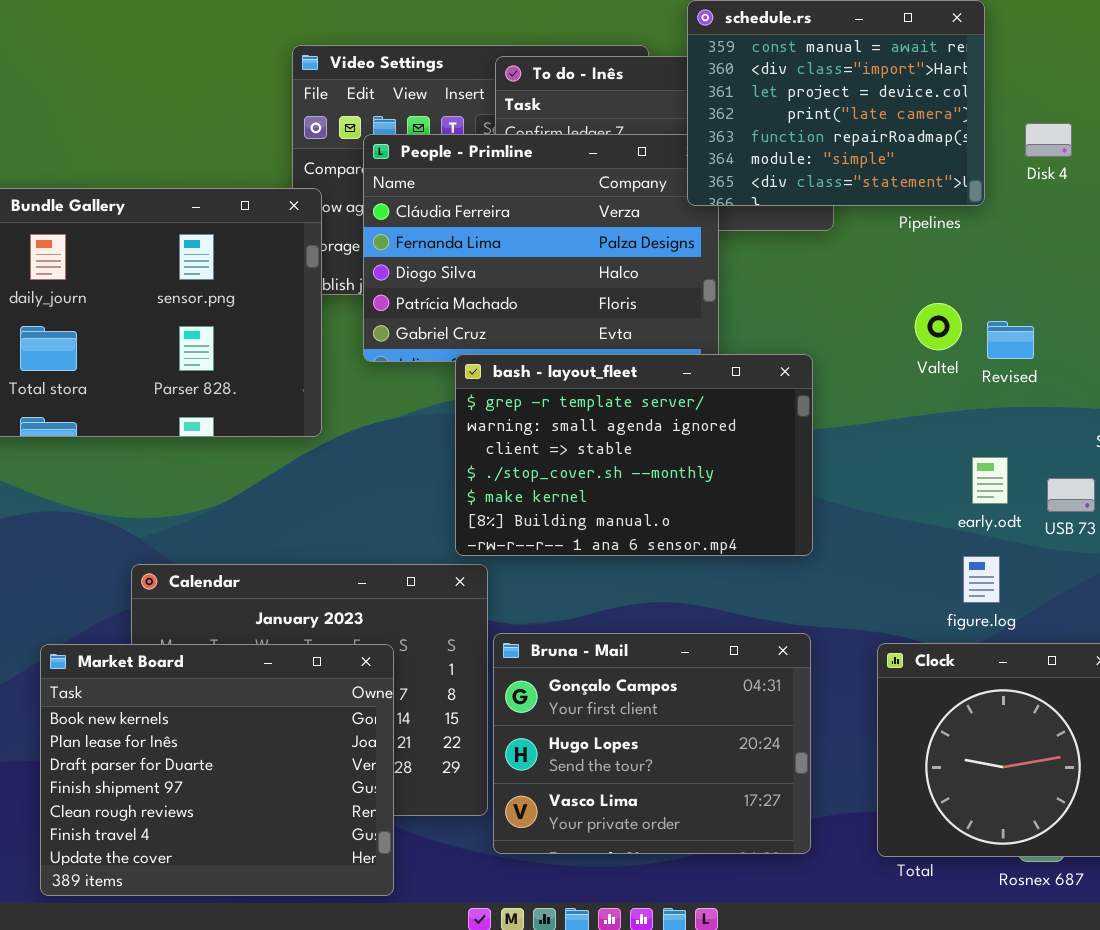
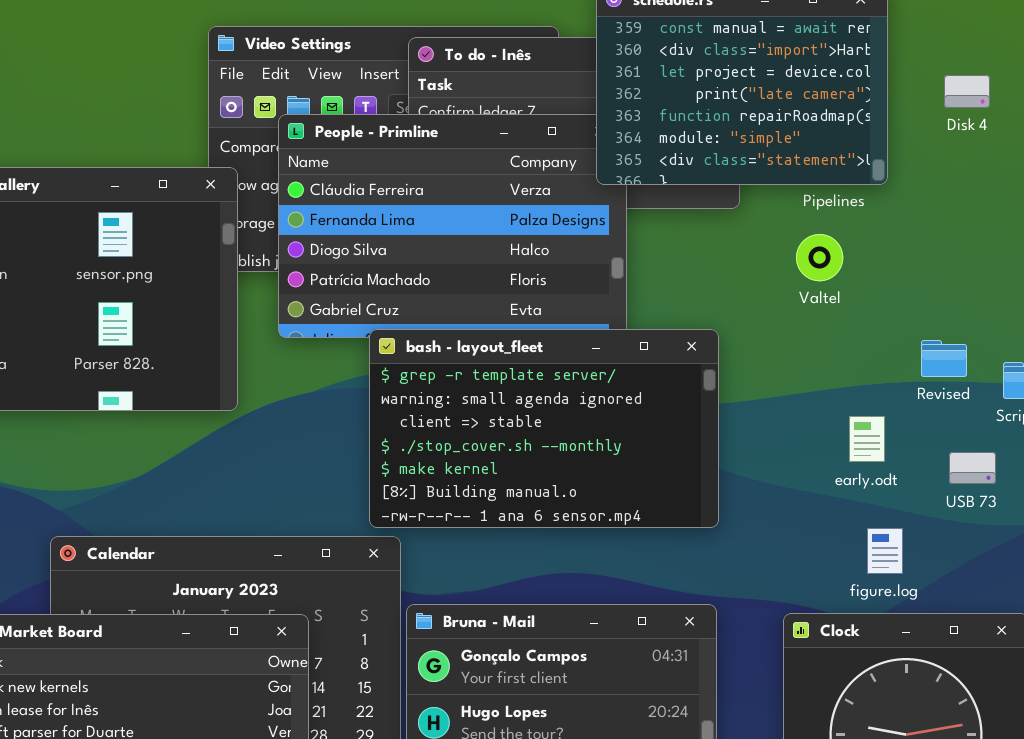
Disk 4: [1025,123,1072,157] -> [944,75,990,108], moved
Valtel: [915,303,962,350] -> [796,234,843,281], moved
Revised: [987,321,1034,359] -> [921,340,967,377], moved
early.odt: [972,457,1008,504] -> [849,416,885,462], moved

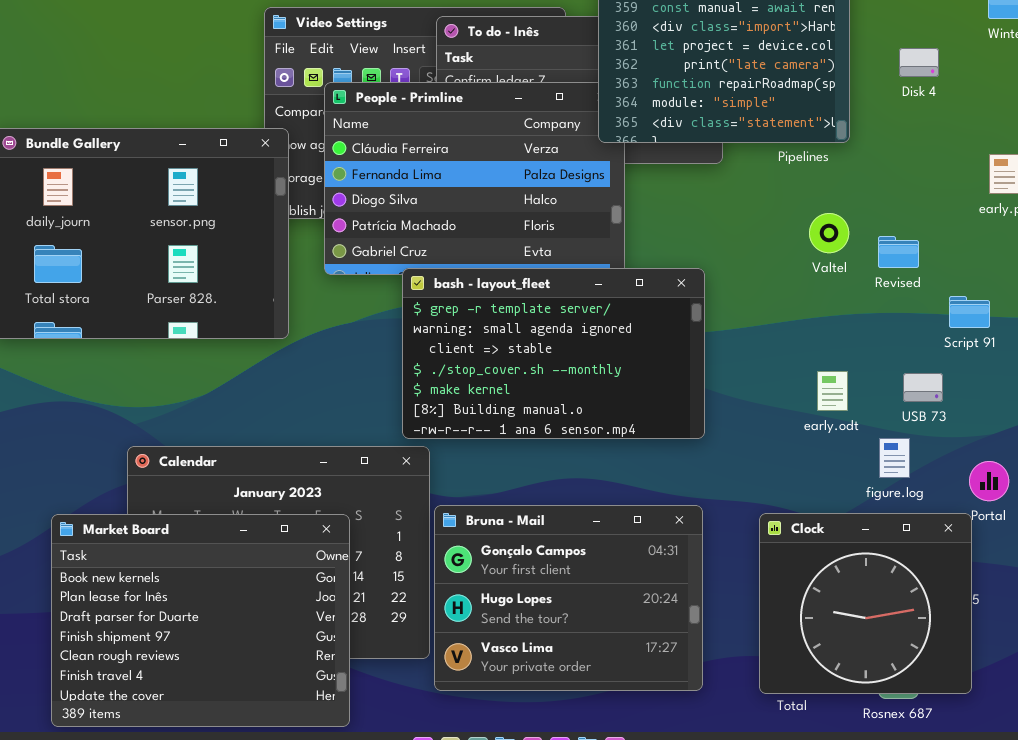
Valtel: [796,234,843,281] -> [809,213,849,253], moved
Revised: [921,340,967,377] -> [878,236,919,268], moved
early.odt: [849,416,885,462] -> [817,371,848,411], moved
figure.log: [867,528,903,574] -> [879,438,910,478], moved

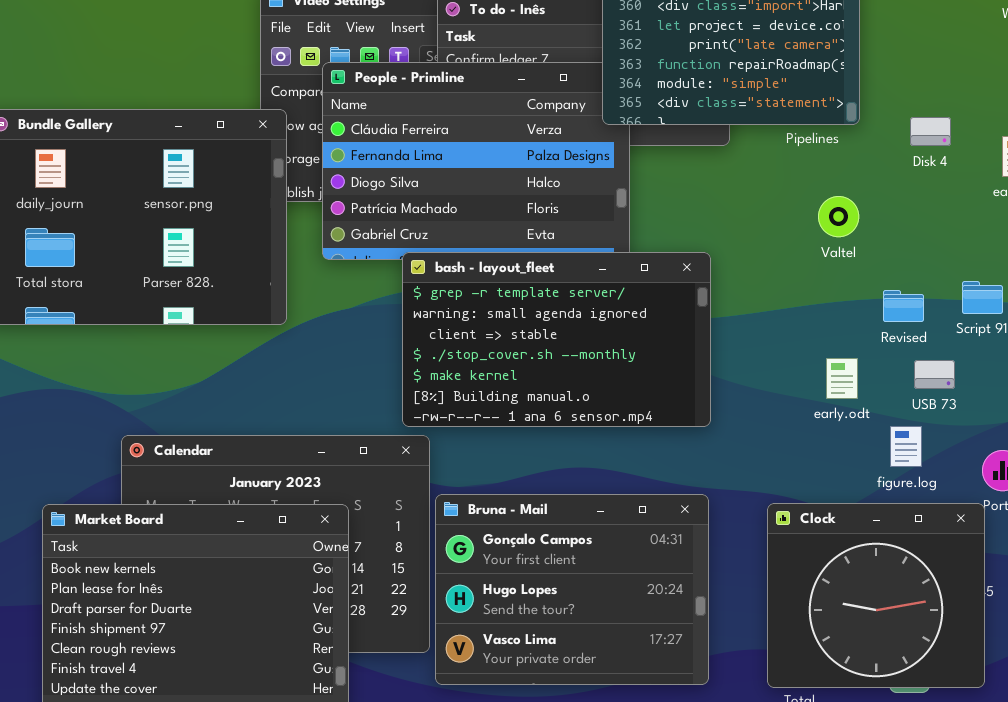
Disk 4: [899,48,939,77] -> [910,117,951,146], moved
Revised: [878,236,919,268] -> [883,290,924,322], moved

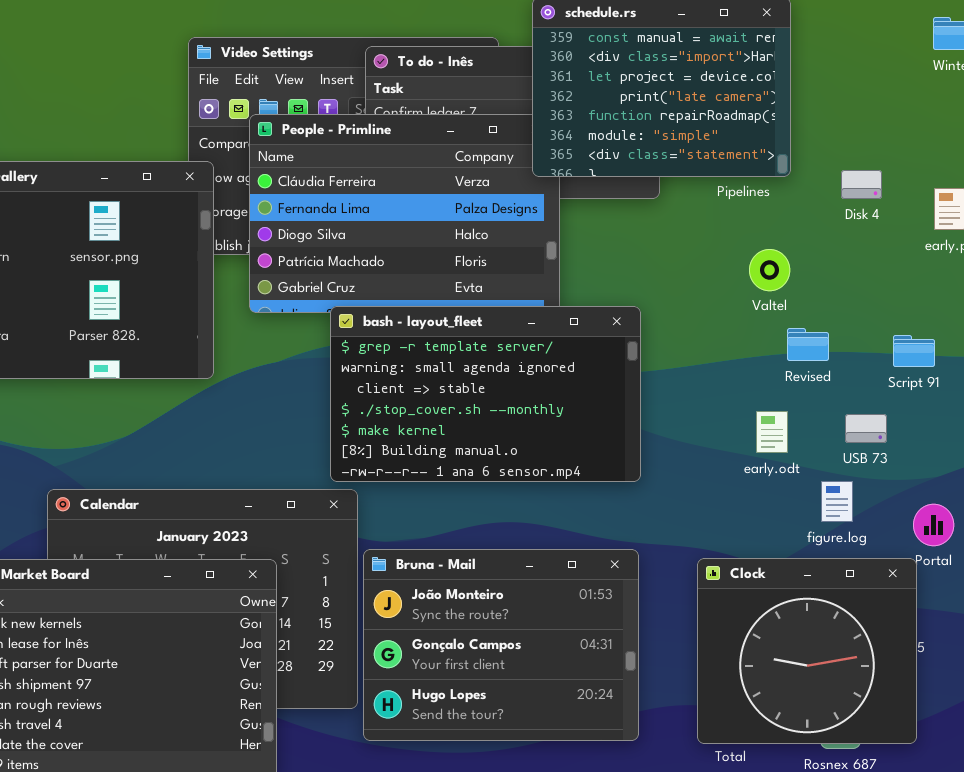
Revised: [883,290,924,322] -> [787,328,829,361], moved
Bruna - Mail: [435,494,709,685] -> [363,549,639,741], scrolled up 1 row

